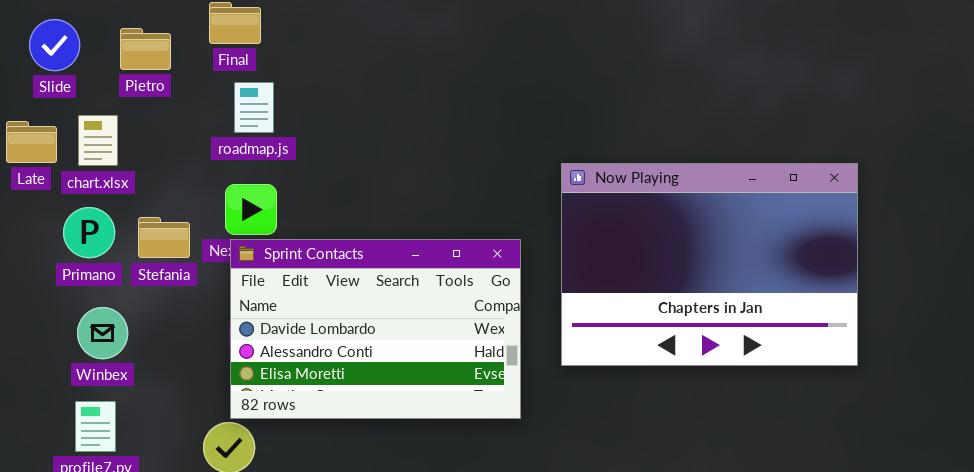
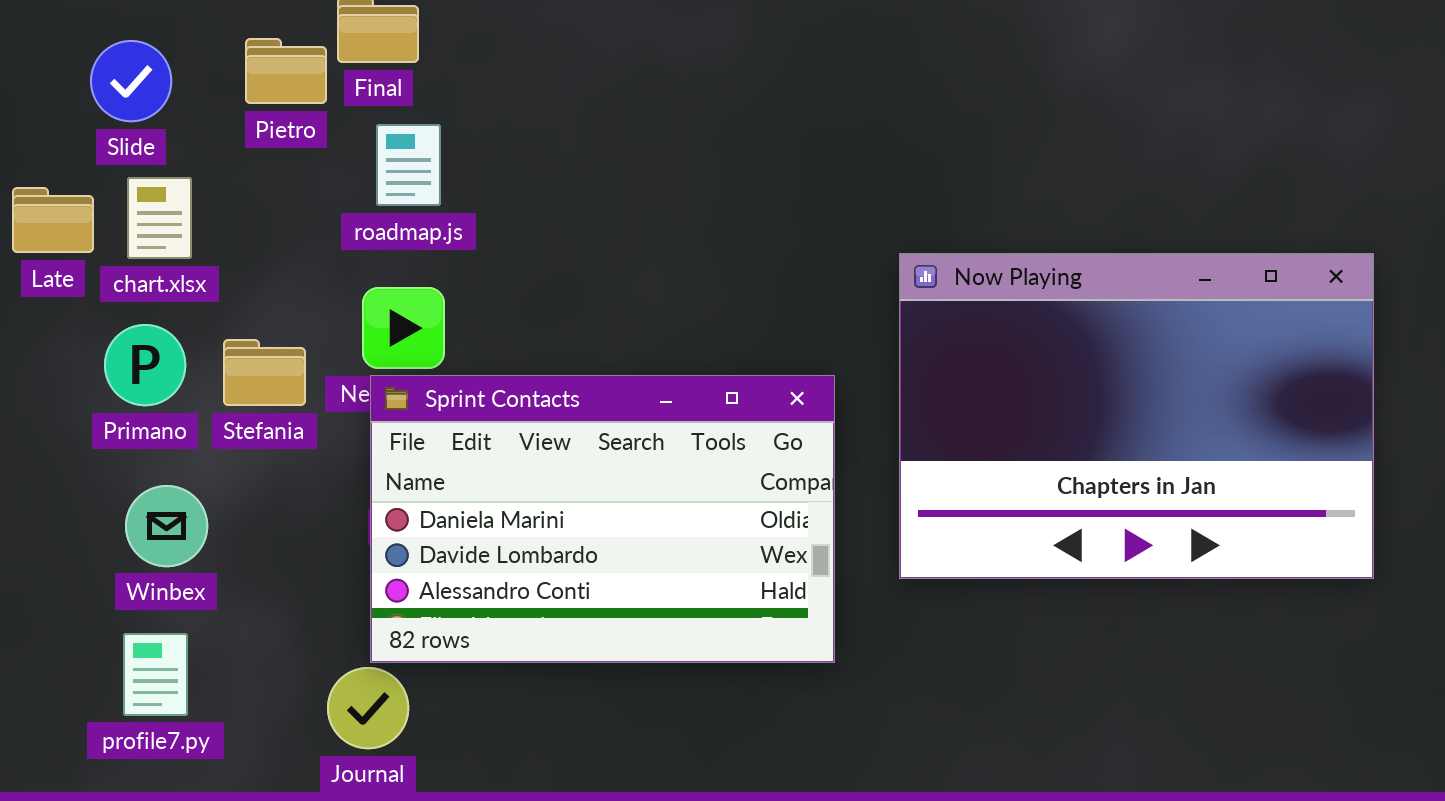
Slide: [29,19,80,71] -> [90,40,172,122], moved
Pietro: [120,28,171,70] -> [245,38,327,104], moved
Sprint Contacts: [230,239,521,419] -> [370,375,835,663], scrolled up 1 row

